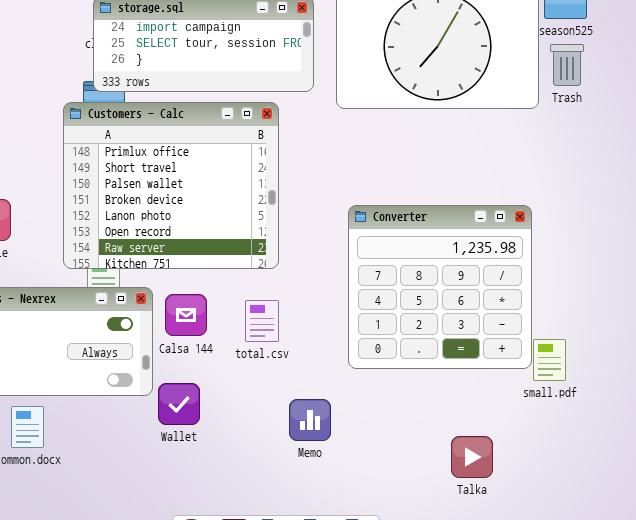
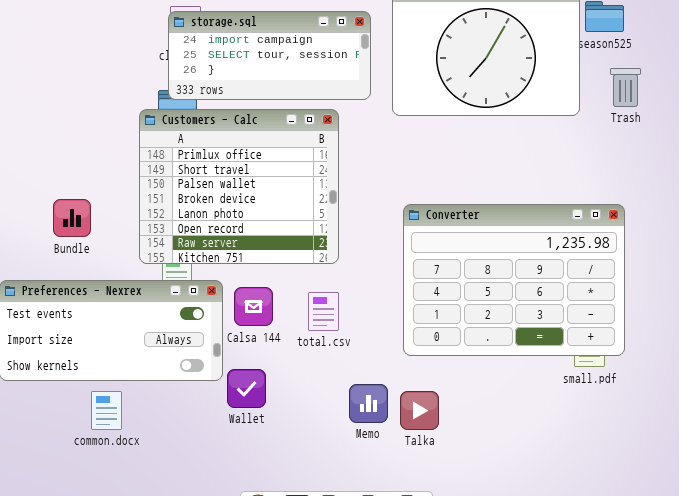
Trash: [550,44,584,86] -> [610,68,641,107], moved
Converter: [348,205,532,369] -> [403,204,625,356], resized
Talka: [451,436,493,478] -> [400,391,439,430], moved

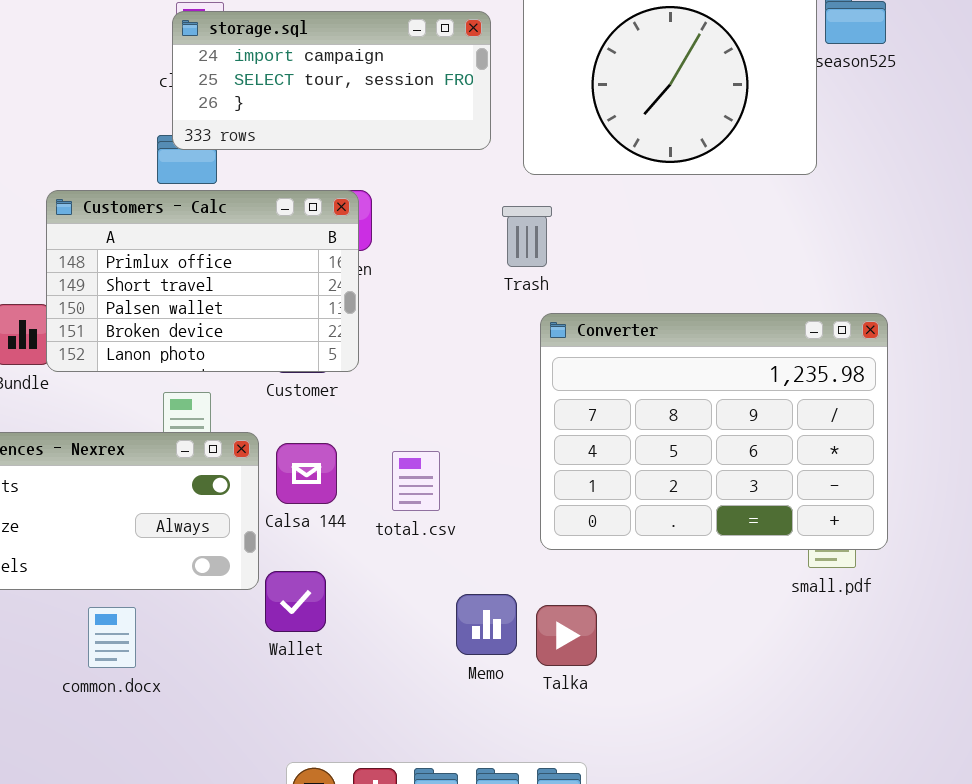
Trash: [610,68,641,107] -> [502,206,552,267], moved
Customers - Calc: [139,109,339,264] -> [46,190,359,372], moved, resized
common.docx: [91,391,122,430] -> [88,607,136,668], moved

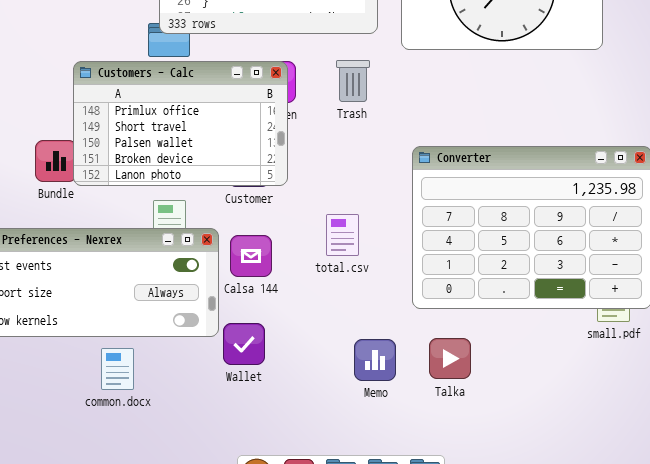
Trash: [502,206,552,267] -> [336,60,370,102], moved
total.csv: [392,451,440,511] -> [326,214,359,256], moved
Talka: [536,605,597,666] -> [429,338,471,379], moved

